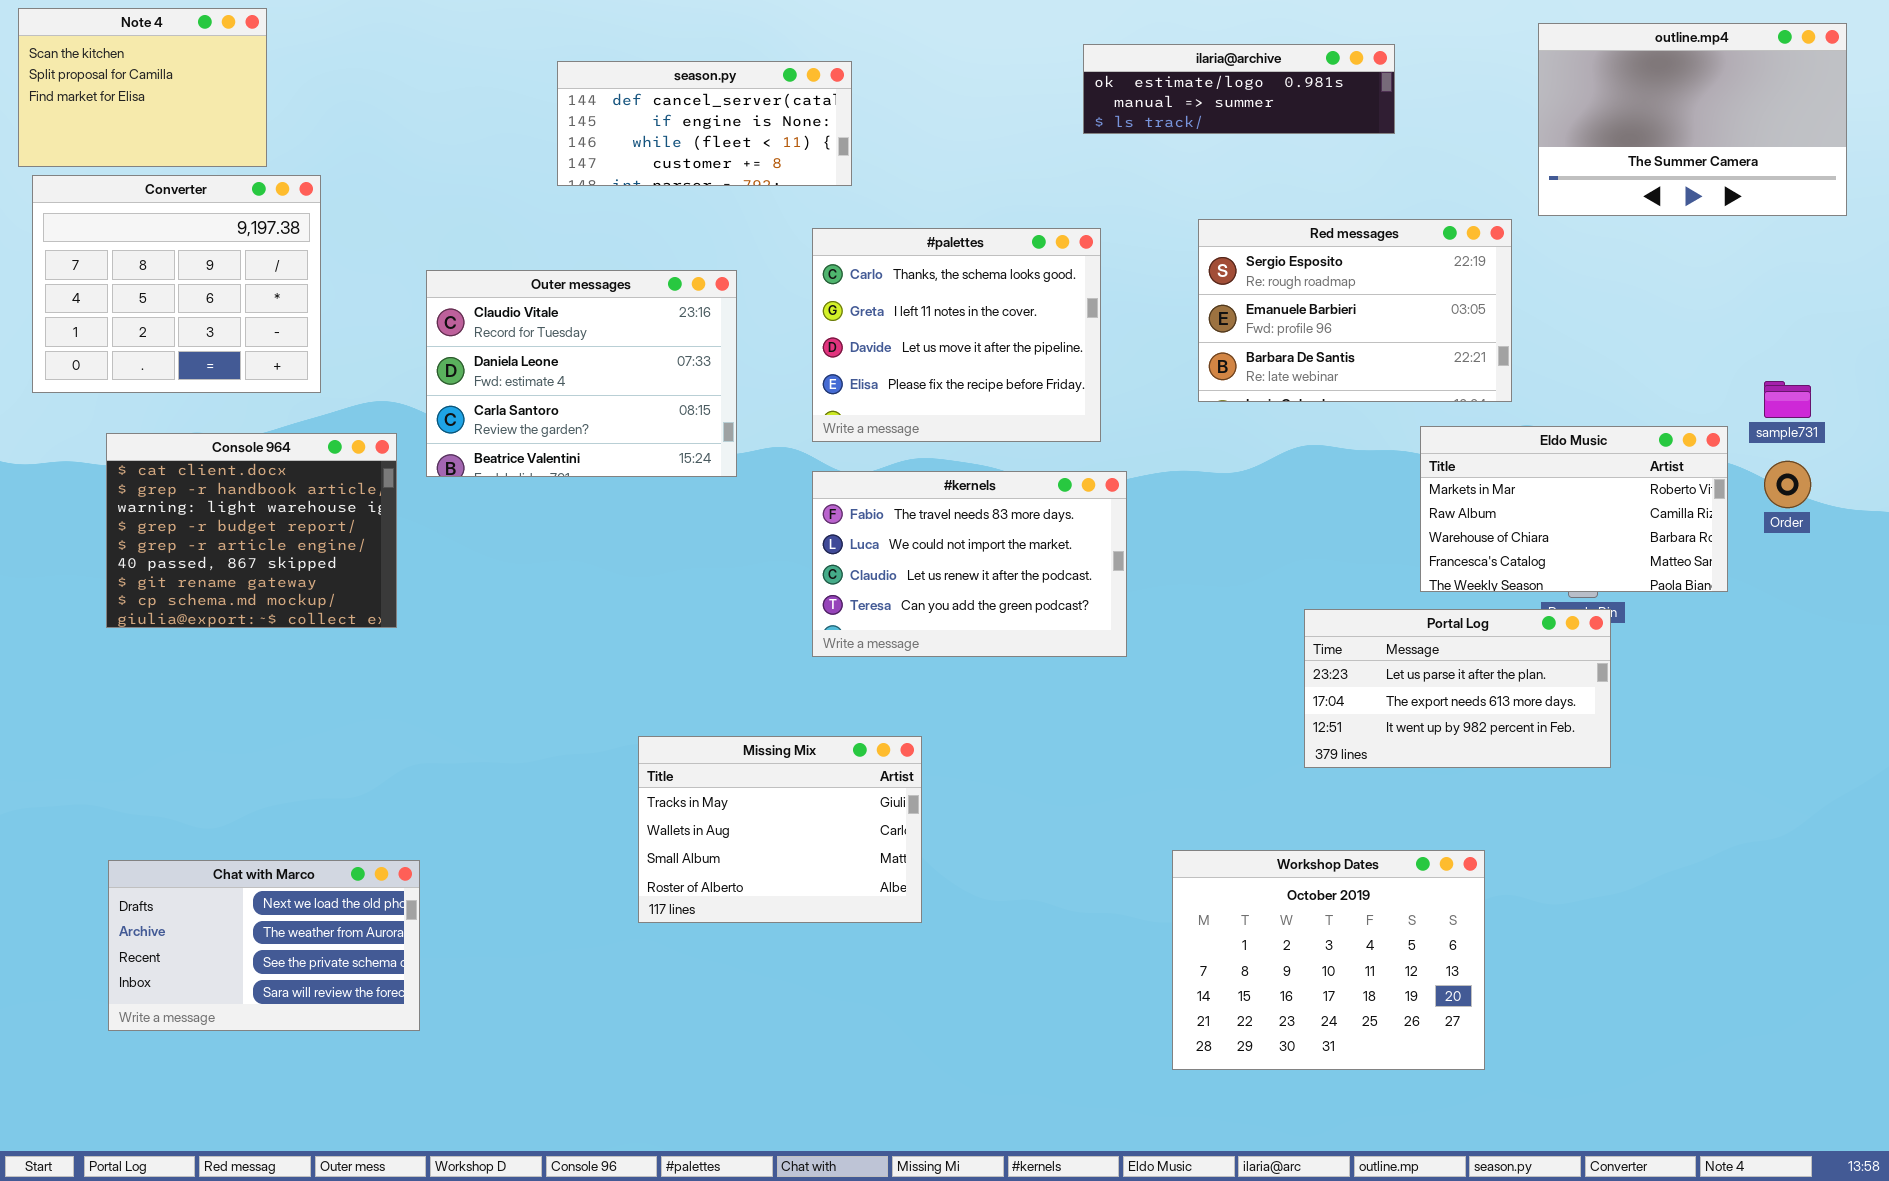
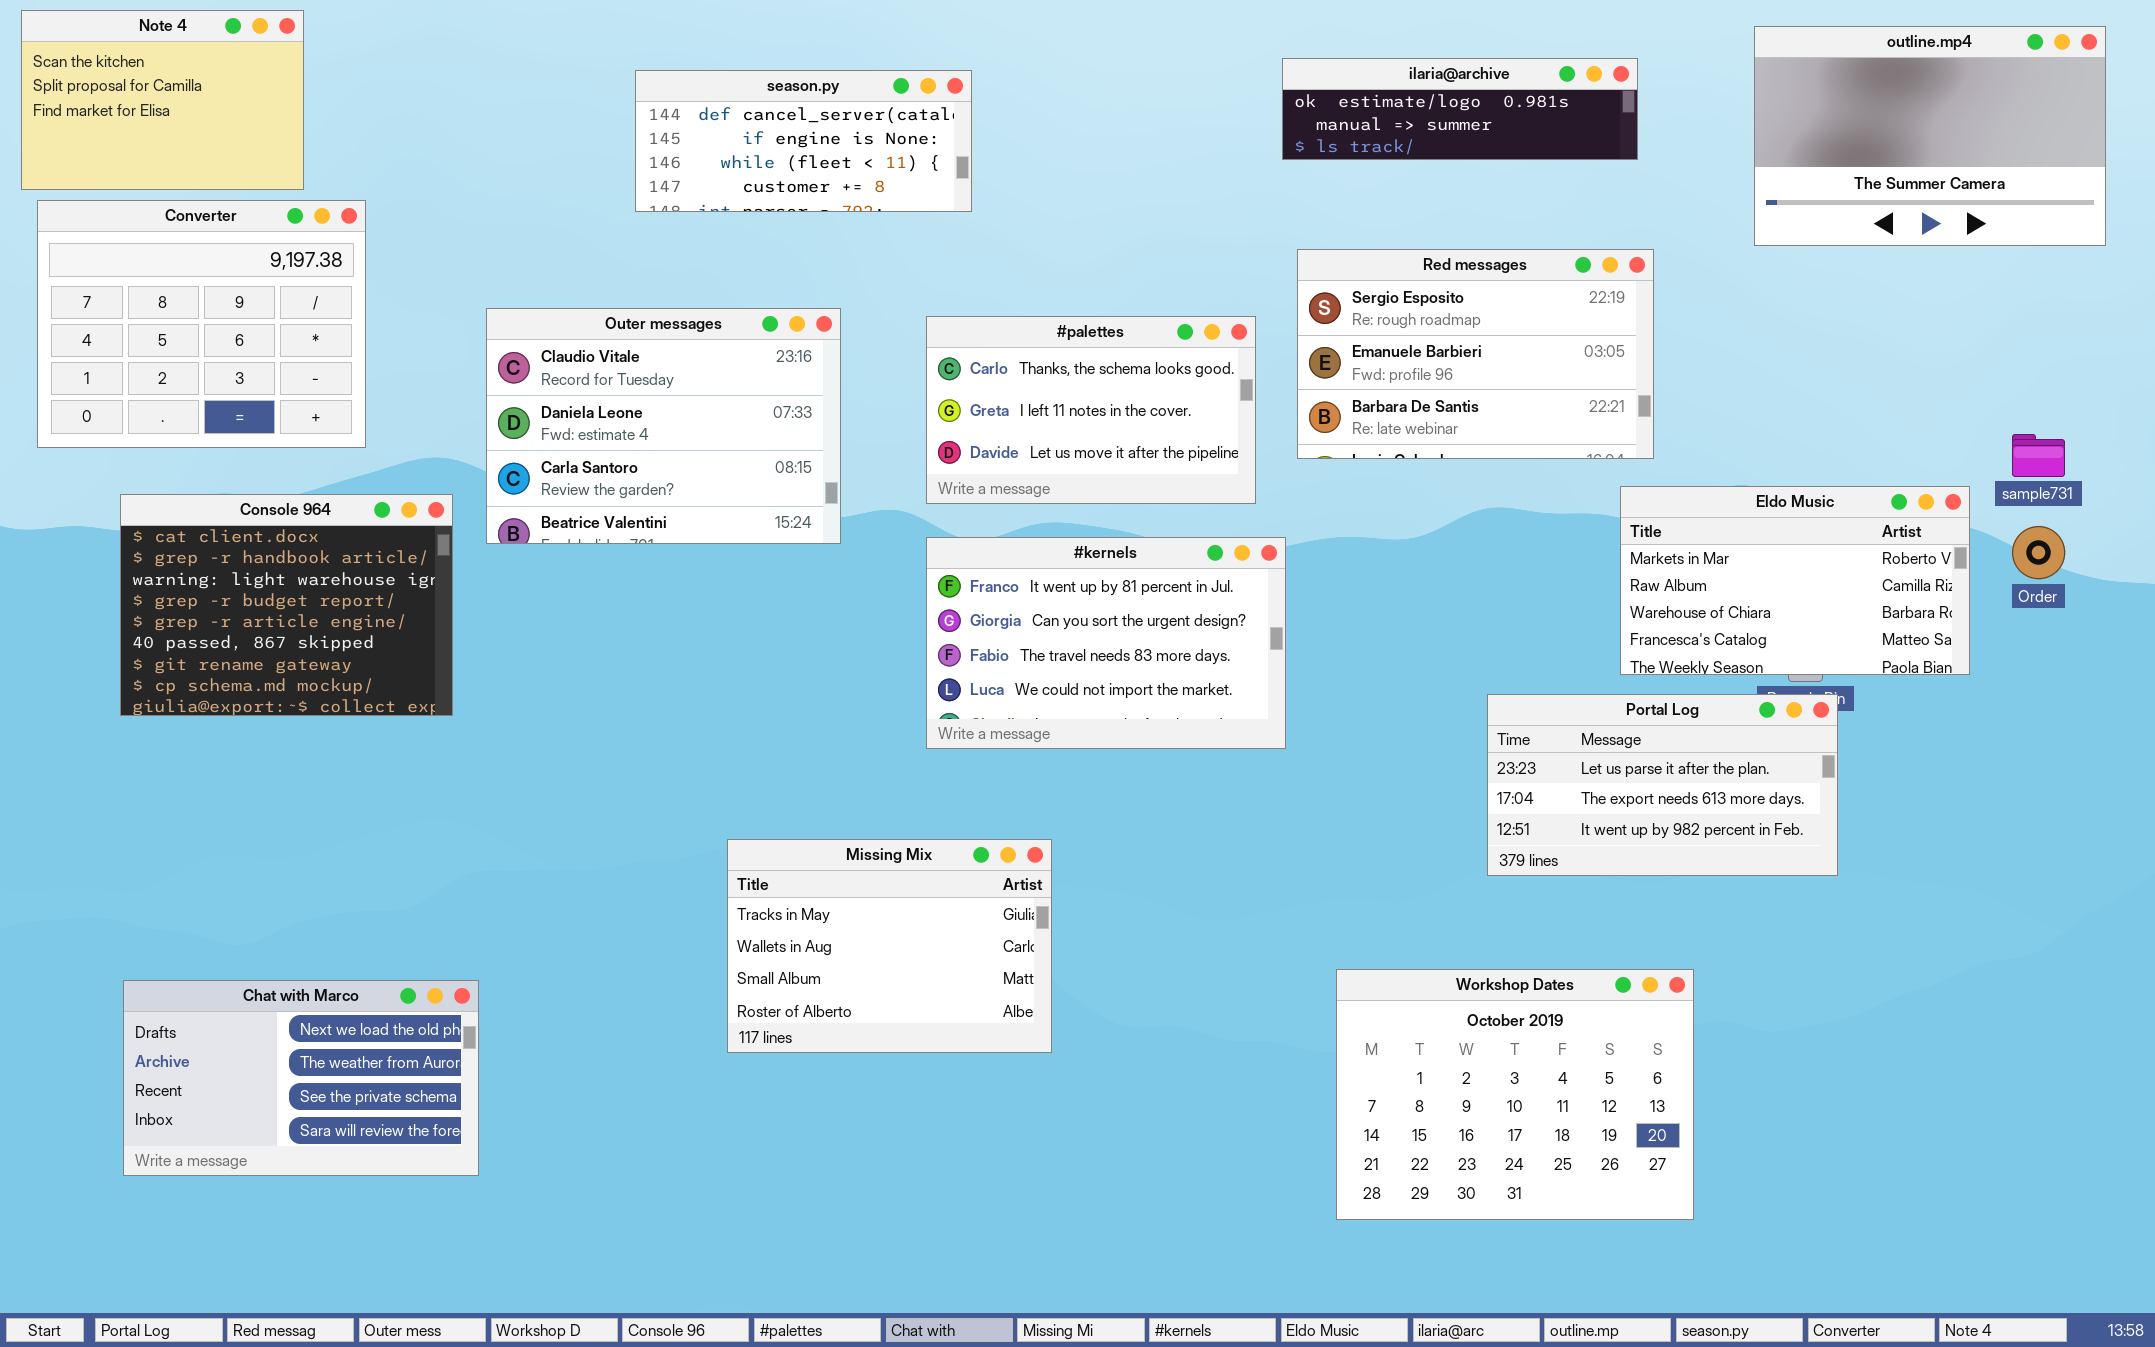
ilaria@archive: [1083,44,1395,134] -> [1282,58,1638,160], moved
Red messages: [1198,219,1512,402] -> [1297,249,1654,459], moved
#palettes: [812,228,1101,442] -> [926,316,1256,504], resized
#kernels: [812,471,1127,657] -> [926,537,1286,749], scrolled up 2 rows

